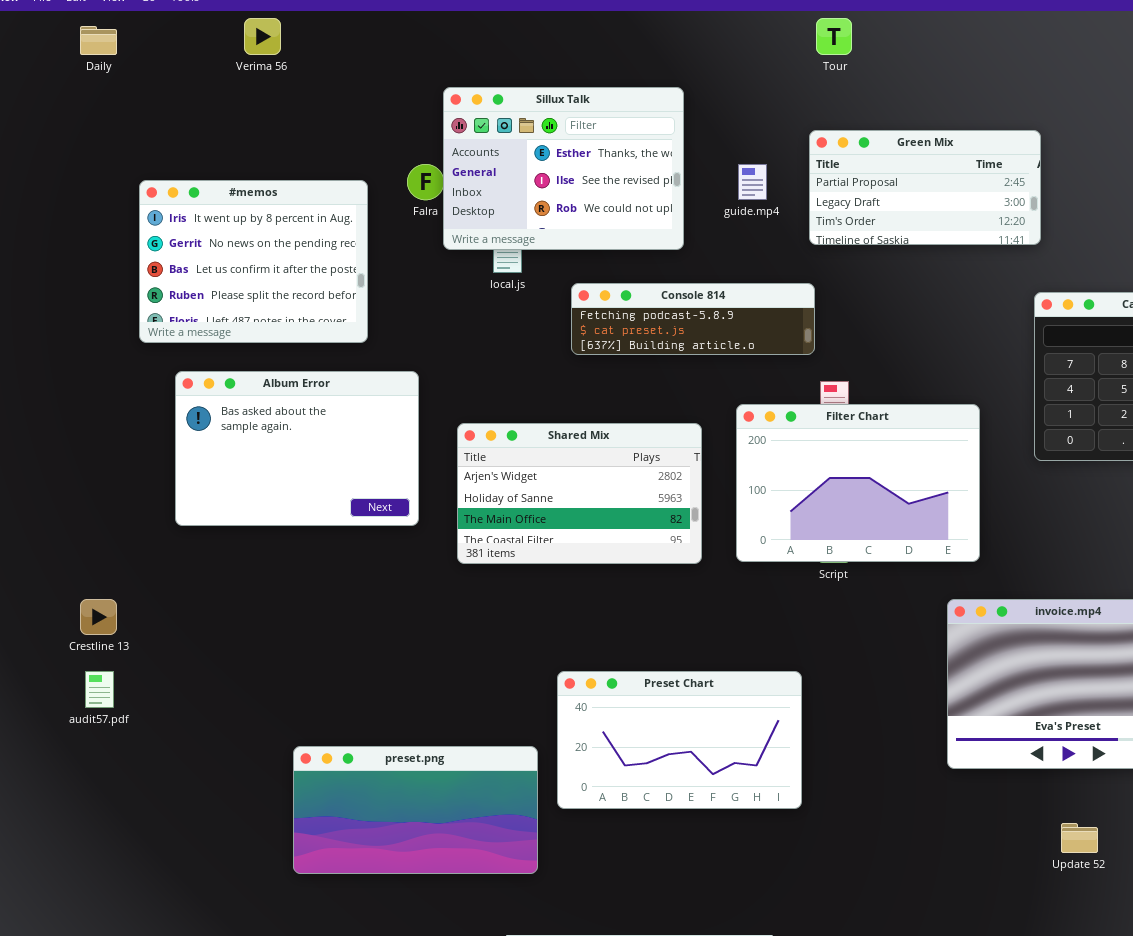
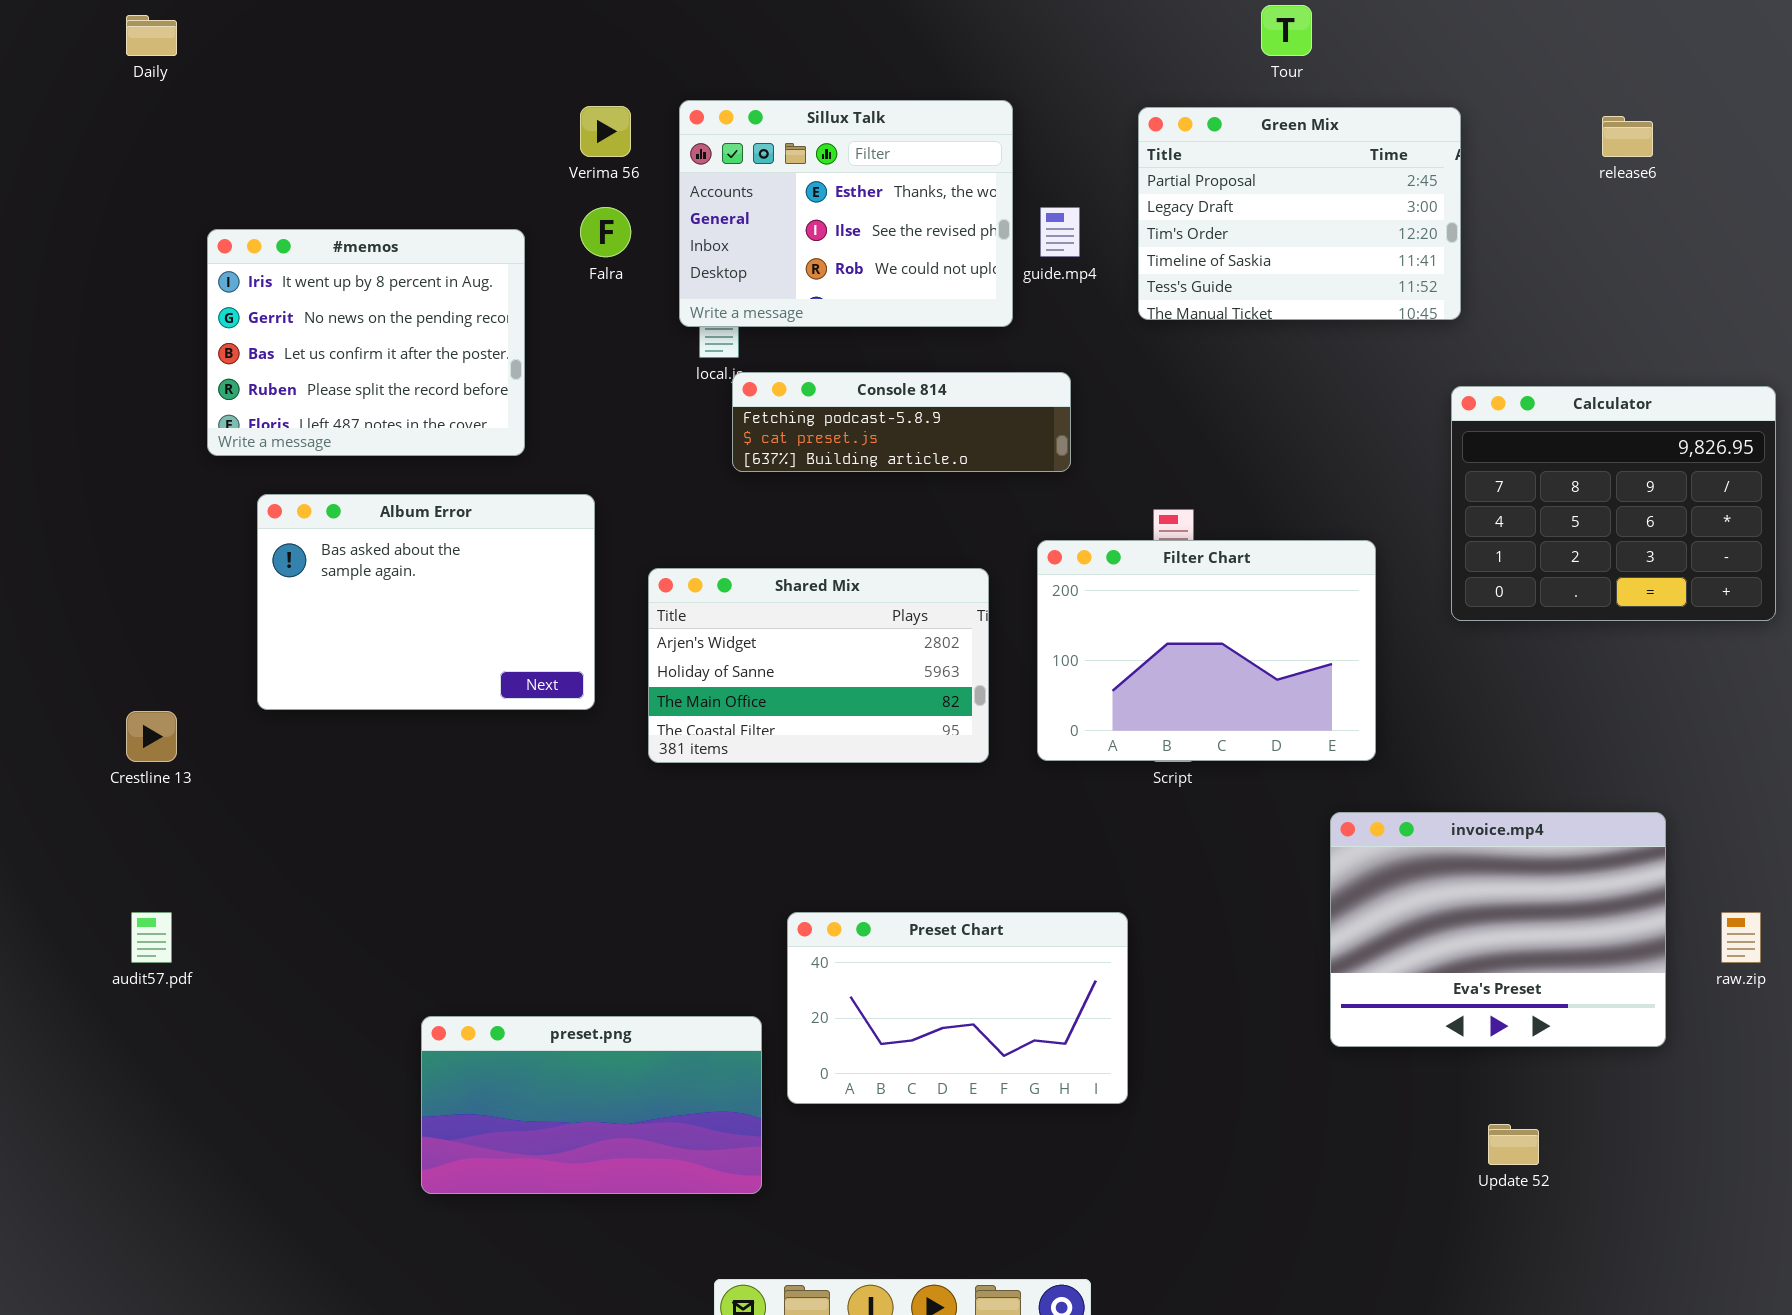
Verima 56: [244,18,281,55] -> [580,106,631,157], moved
Tour: [816,18,852,55] -> [1261,5,1312,56], moved
Sillux Talk: [443,87,684,250] -> [679,100,1013,327], moved
Green Mix: [809,130,1041,245] -> [1138,107,1461,320], resized
Console 814: [571,283,815,355] -> [732,372,1071,472], moved
Crestline 13: [80,599,117,635] -> [126,711,177,762], moved

